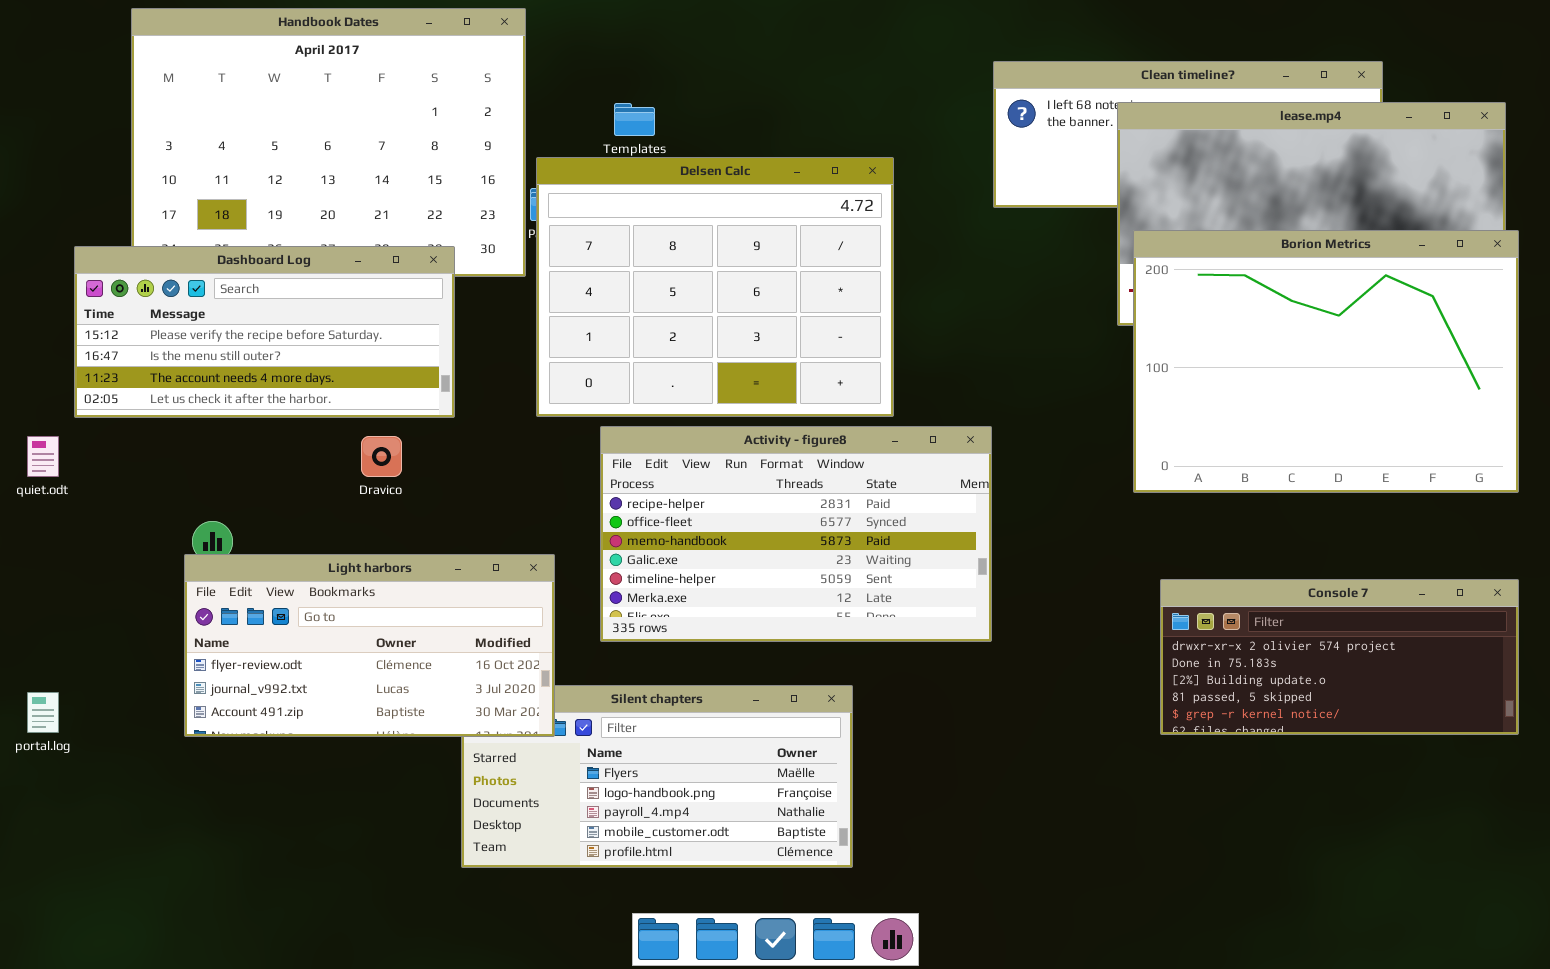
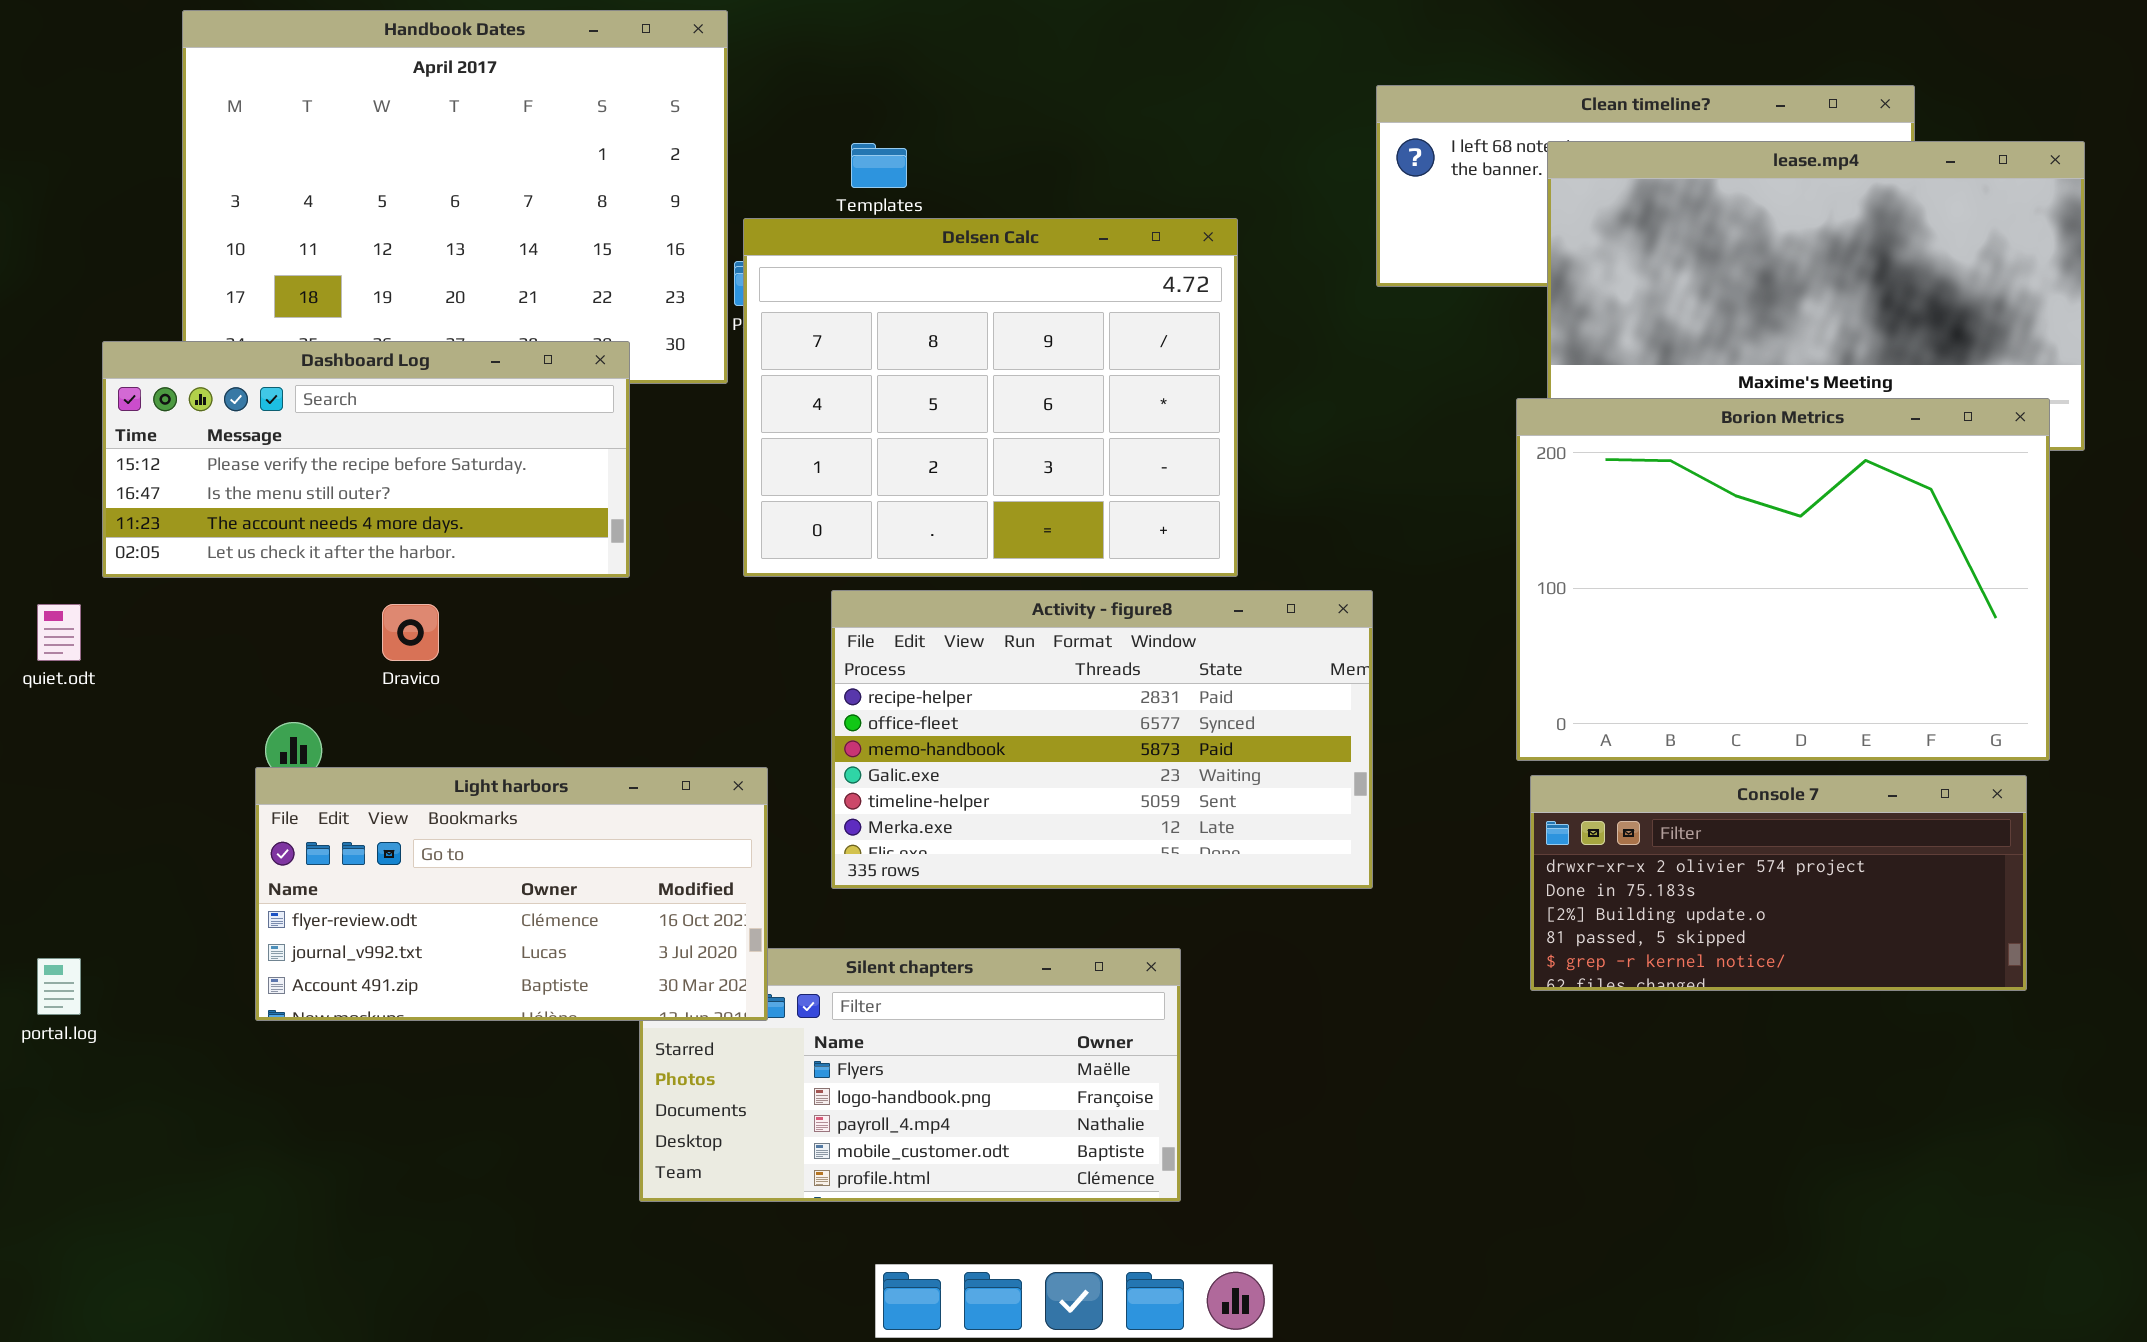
Borion Metrics: [1133,230,1519,493] -> [1516,398,2050,761], moved
Dravico: [361,436,402,477] -> [382,604,439,661], moved
Console 7: [1160,579,1519,735] -> [1530,775,2027,991], moved

